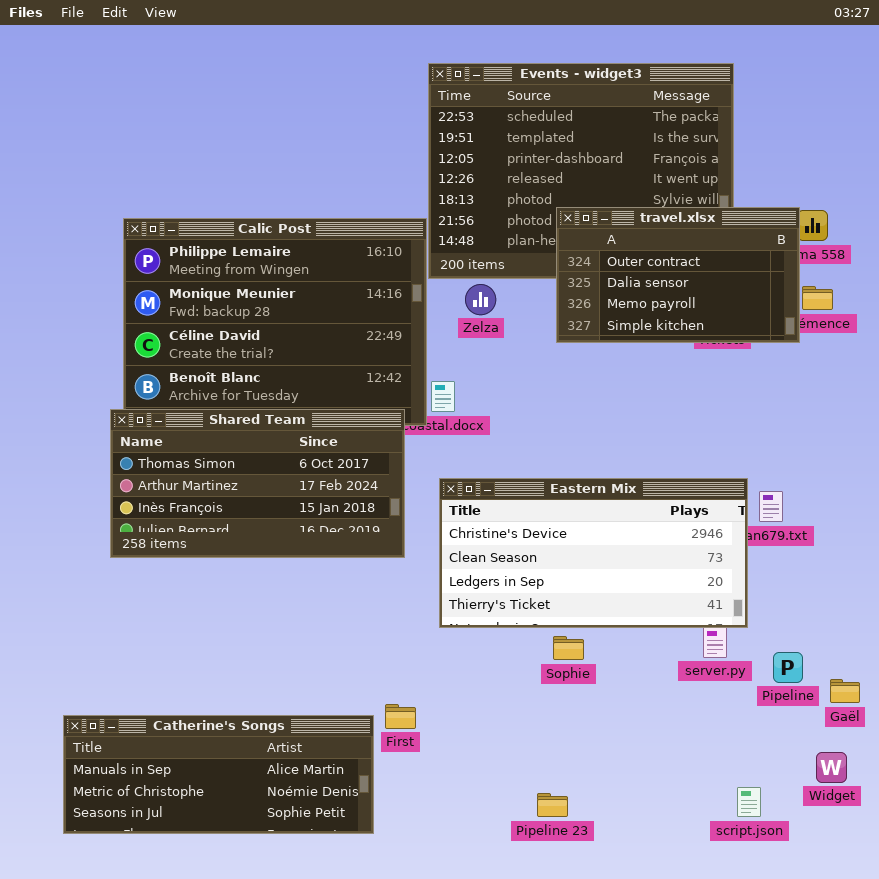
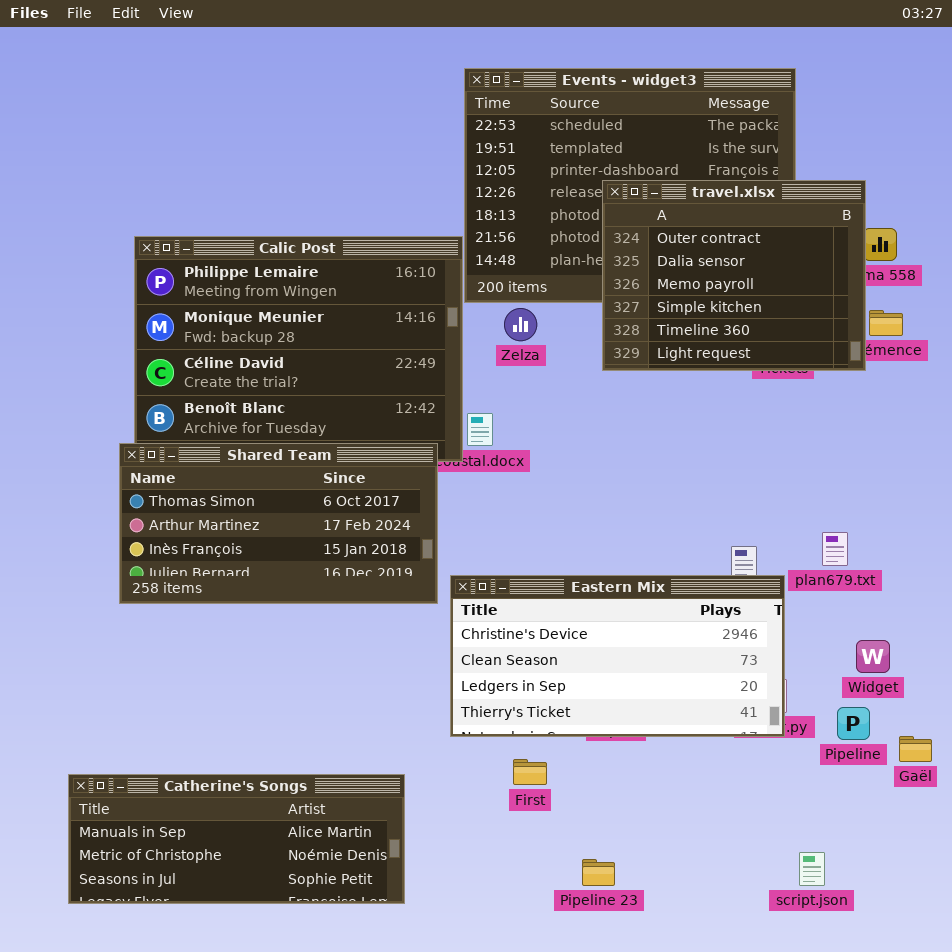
travel.xlsx: [556,207,800,343] -> [602,180,866,371], resized
Eastern Mix: [439,478,748,628] -> [450,575,785,737], moved
First: [385,704,416,729] -> [513,759,547,785], moved
Widget: [816,752,847,783] -> [856,640,890,673], moved

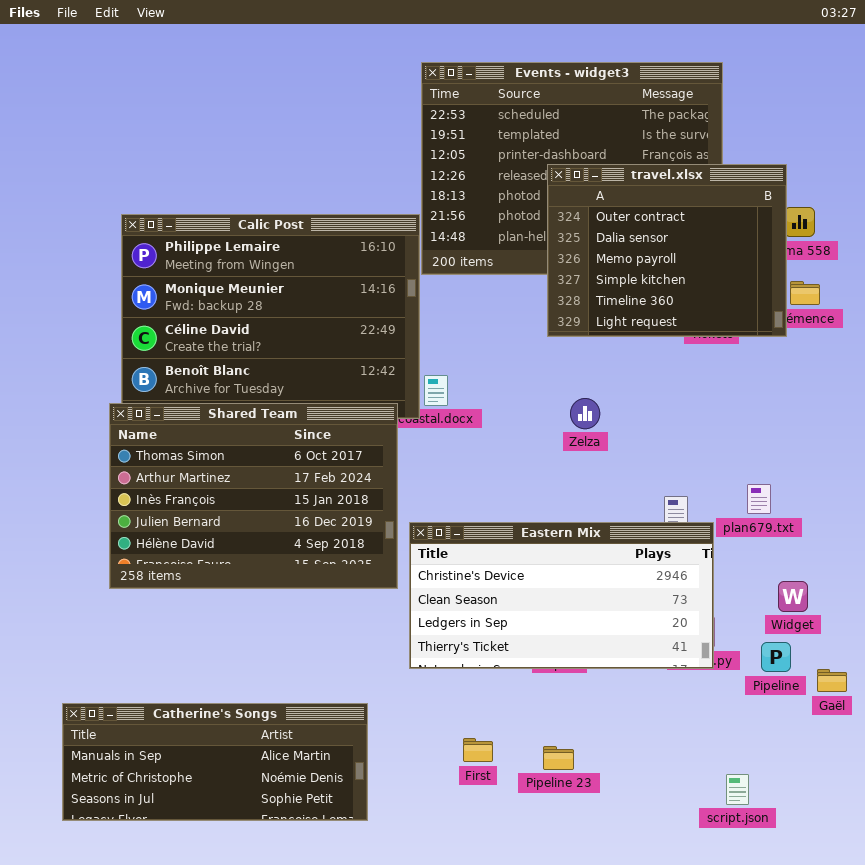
Zelza: [504,308,537,341] -> [570,398,600,429], moved
Shared Team: [119,443,438,604] -> [109,403,398,589], resized
First: [513,759,547,785] -> [463,738,493,762], moved
Pipeline 23: [582,859,615,886] -> [543,746,574,770], moved

